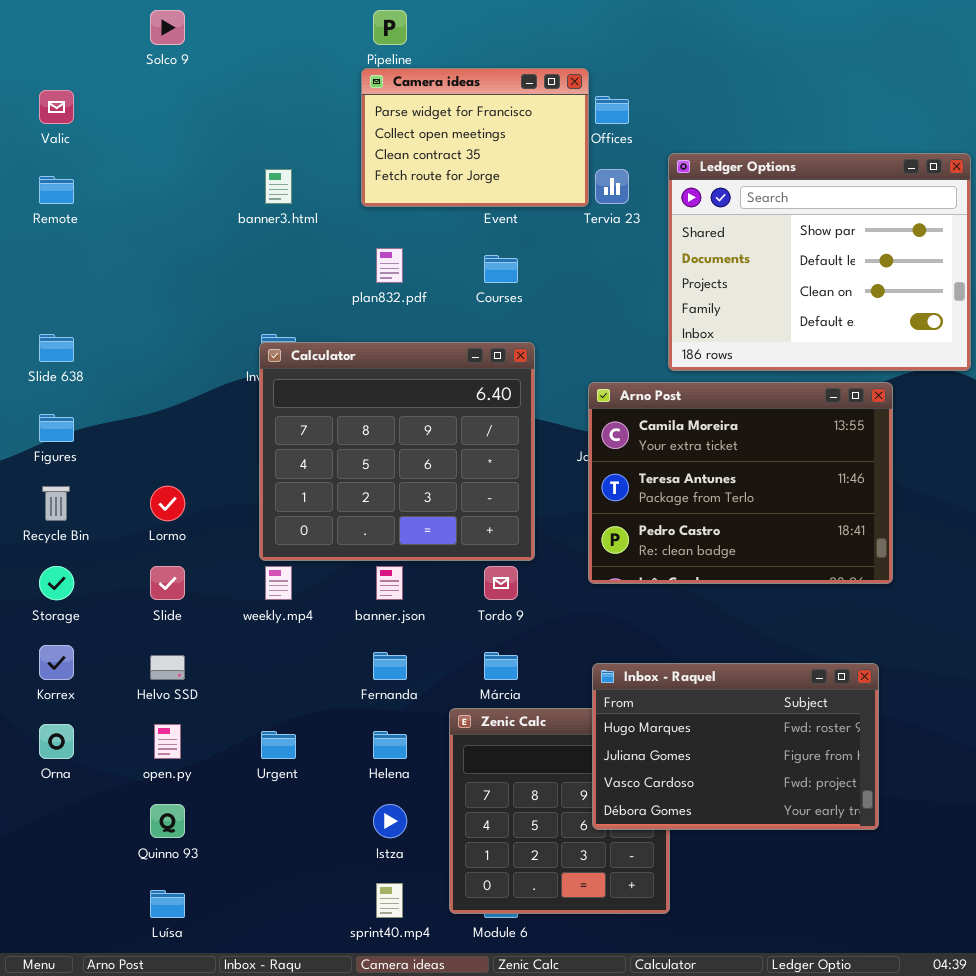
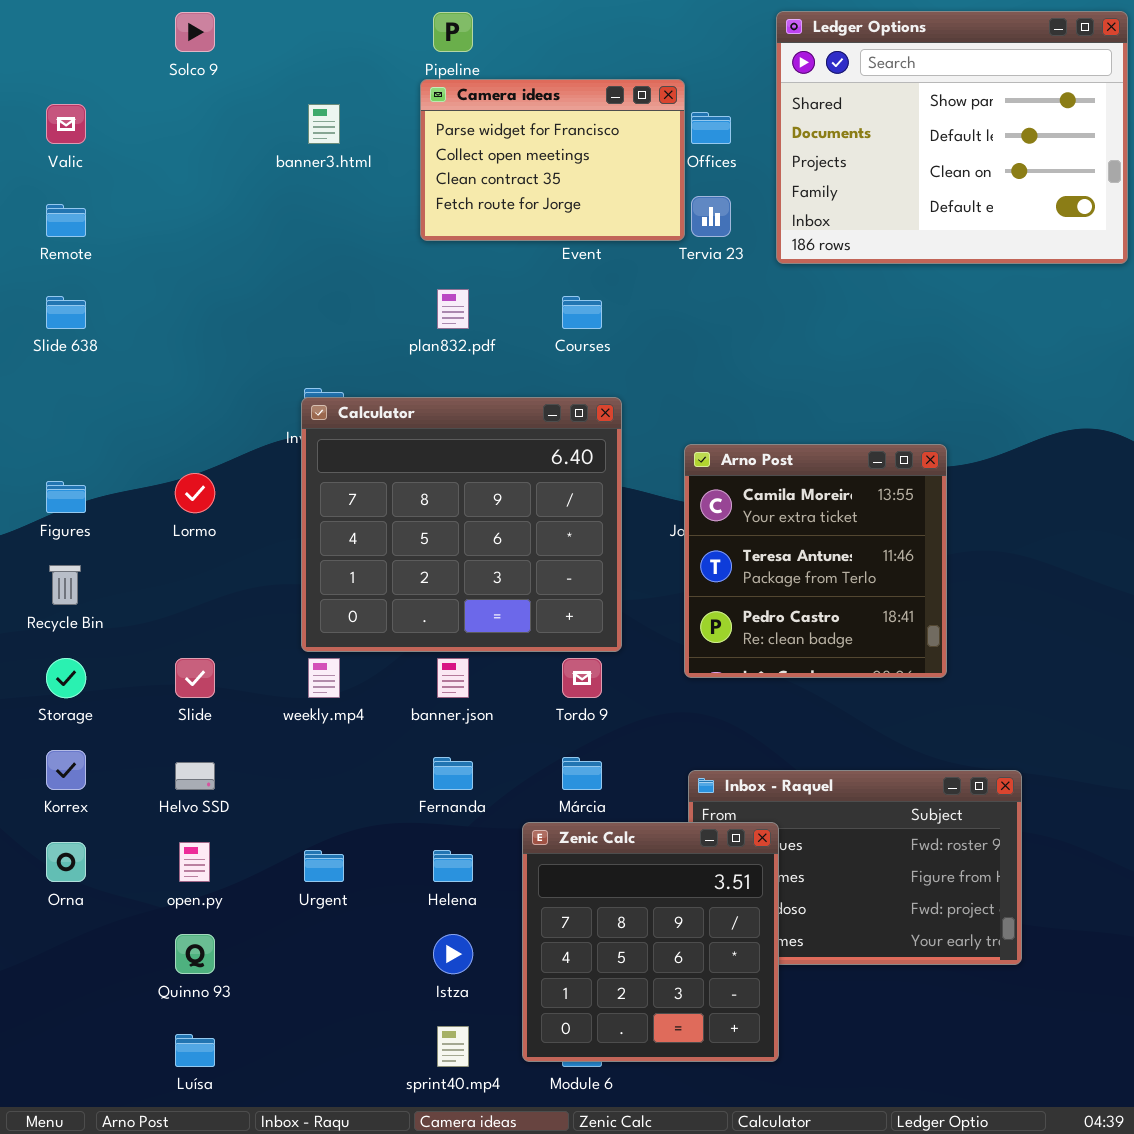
Ledger Options: [668,153,971,371] -> [776,11,1128,264], moved
banner3.html: [265,169,292,204] -> [308,104,340,144], moved
Slide 638: [39,334,74,362] -> [46,296,86,329], moved
Arno Post: [588,382,893,584] -> [684,444,947,678], resized
Lormo: [150,486,185,521] -> [175,473,215,513], moved
Zenic Calc: [449,708,670,914] -> [522,822,779,1062], raised

